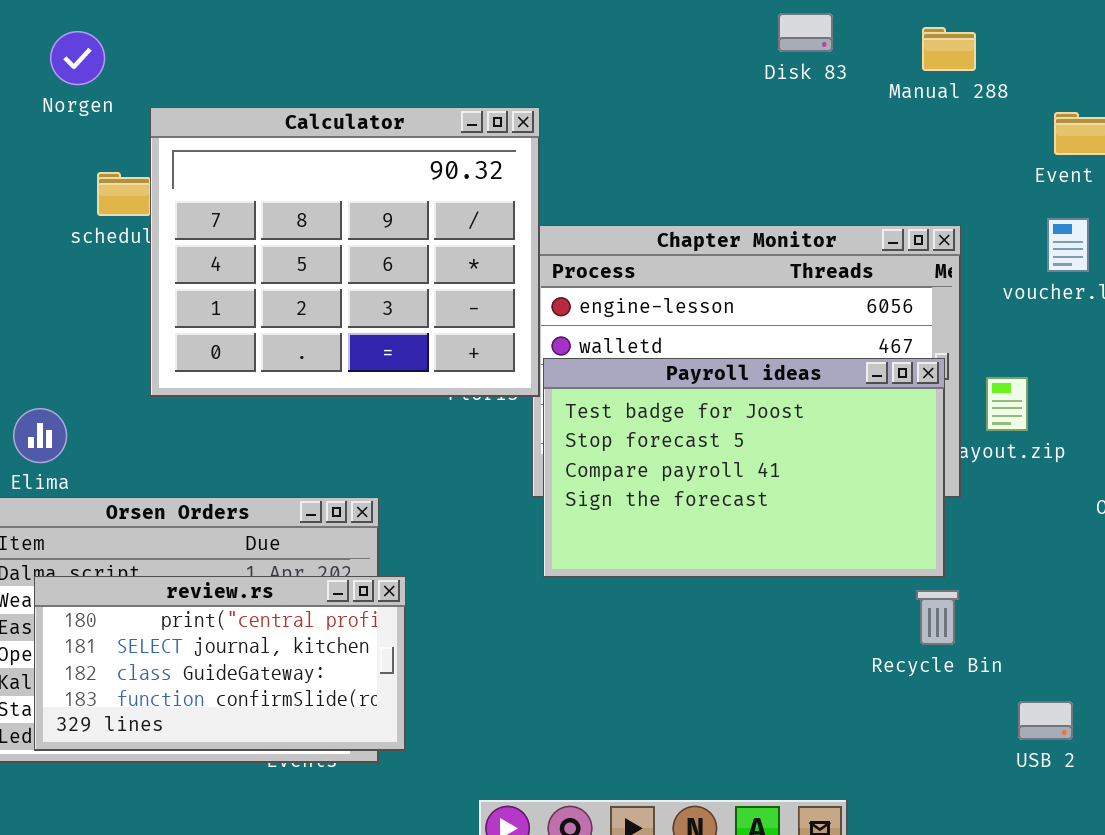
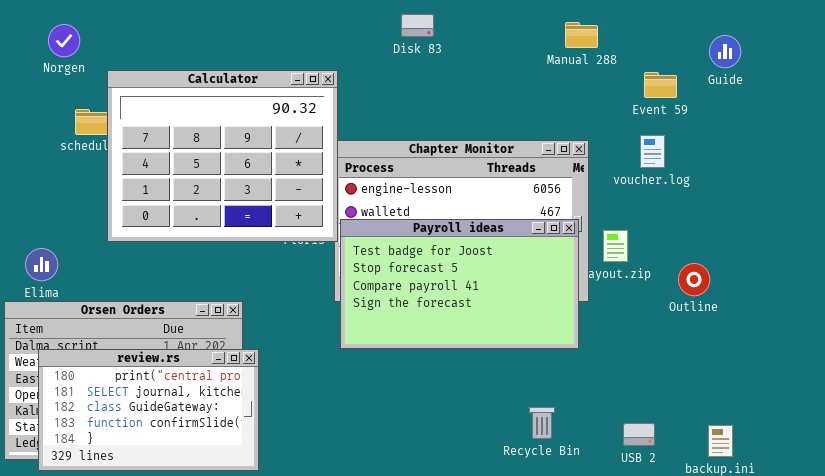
Disk 83: [778,13,833,52] -> [401,14,434,37], moved
review.rs: [34,576,406,751] -> [38,349,259,471], resized
Recycle Bin: [916,590,959,645] -> [529,407,555,439], moved

